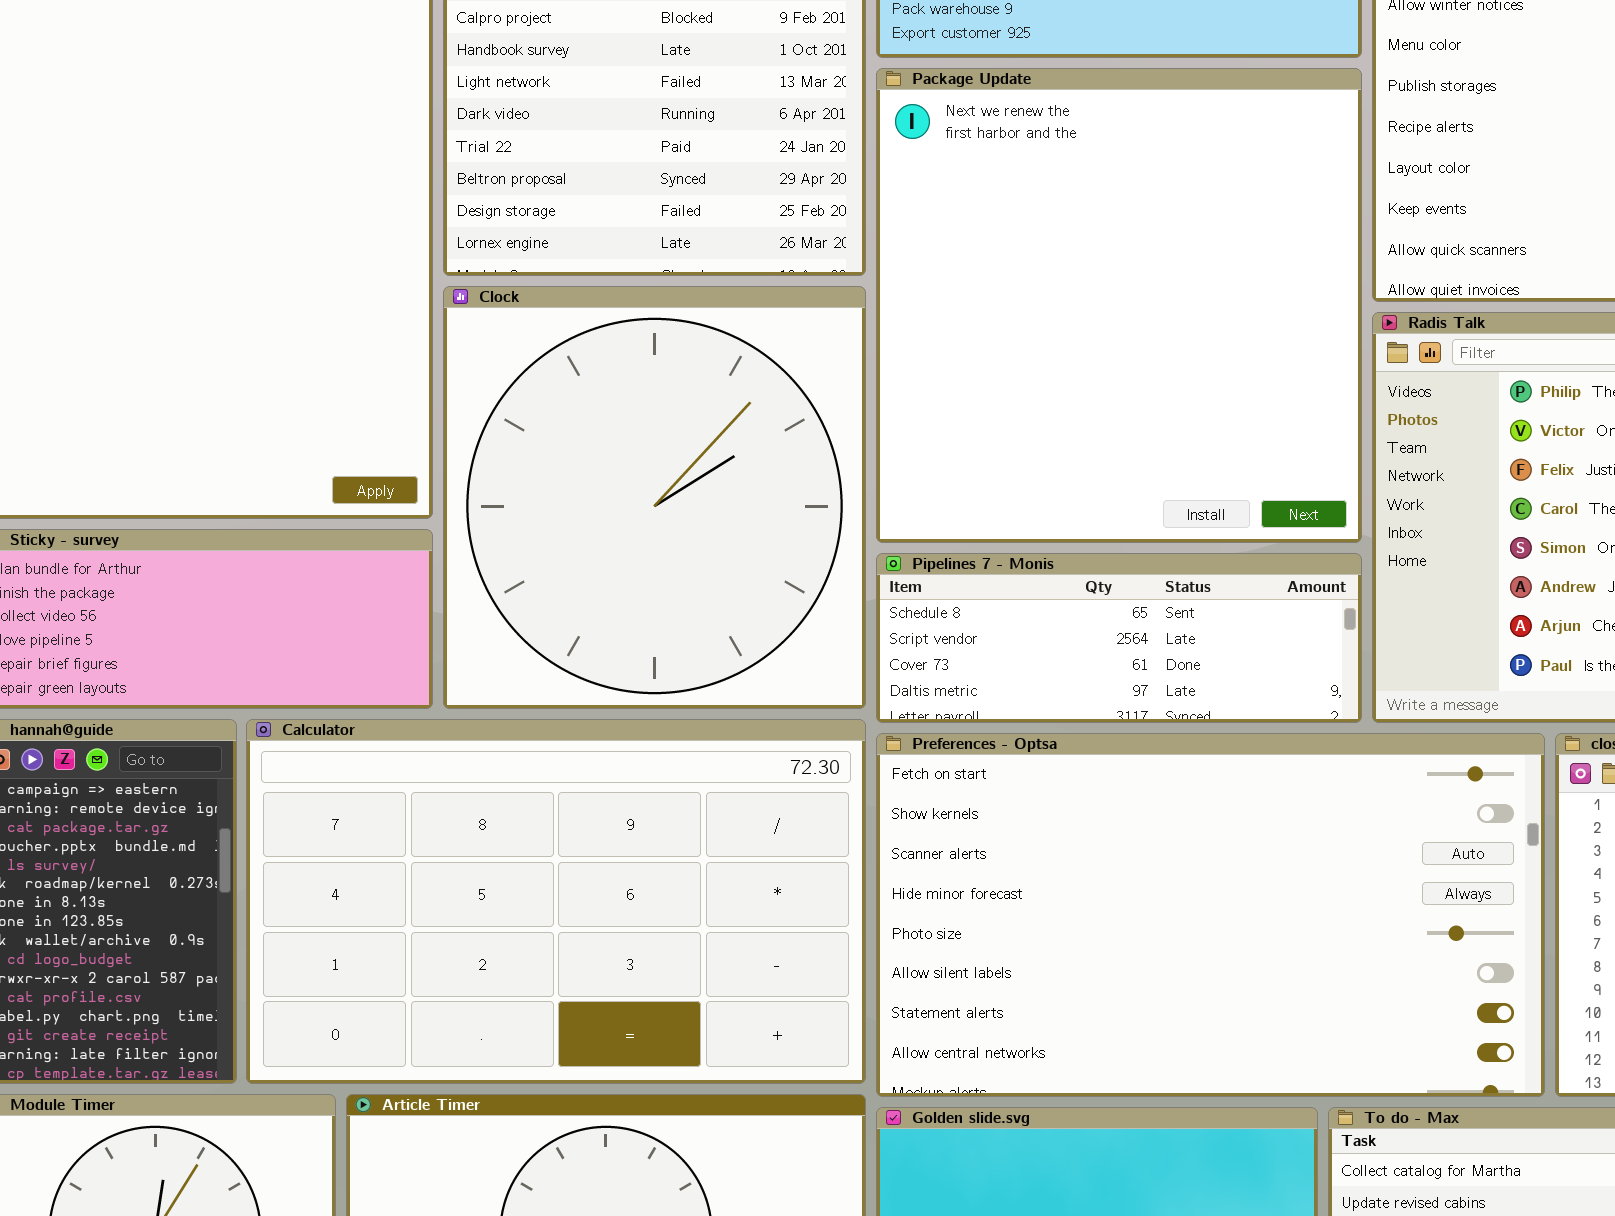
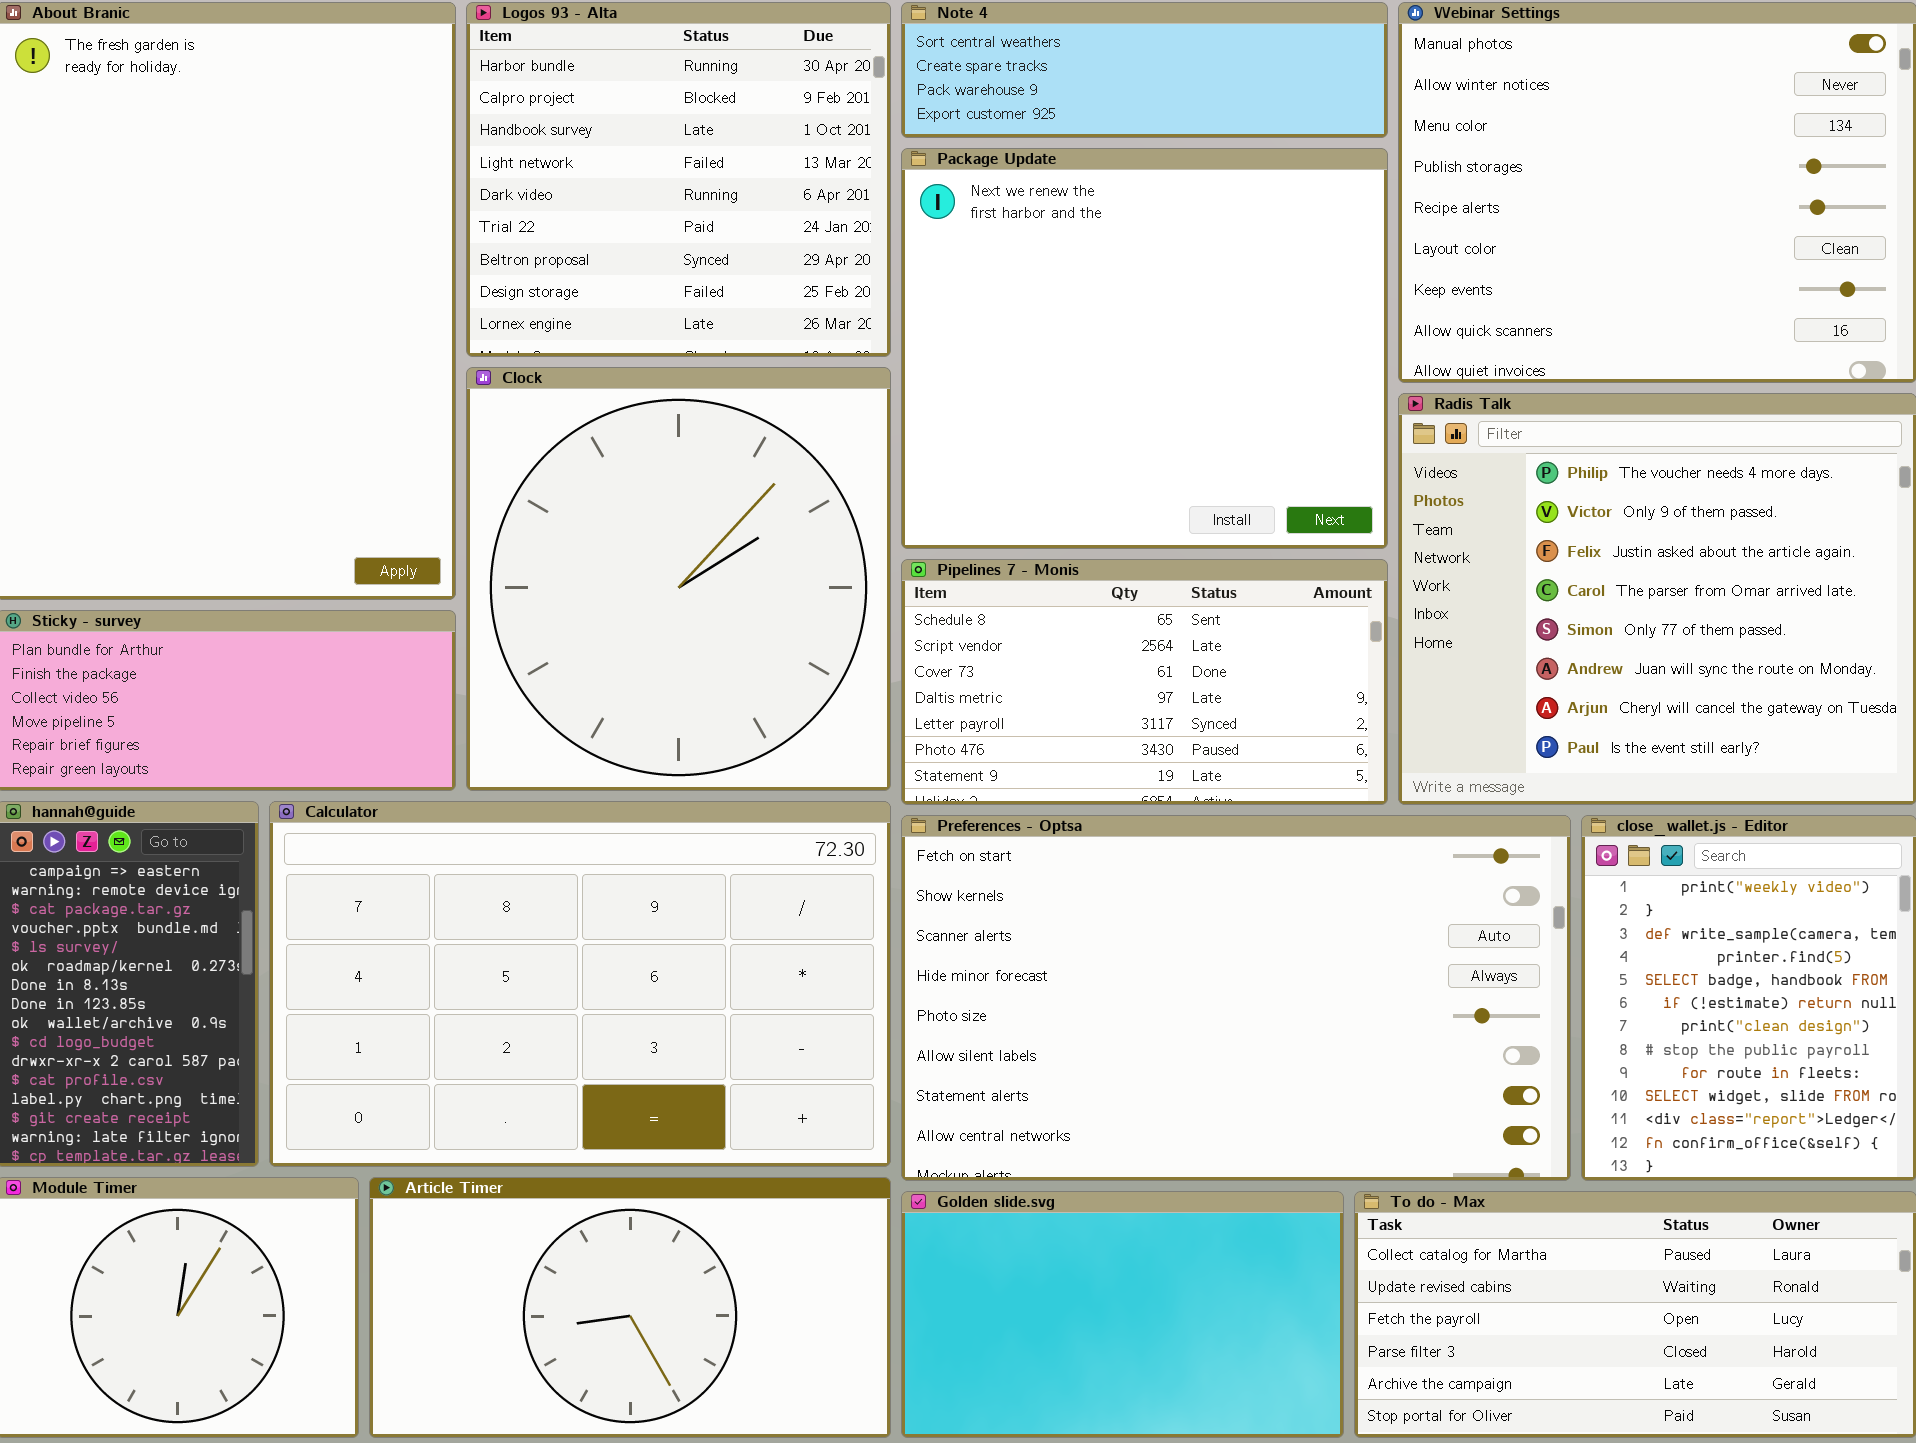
Package Update: [876,68,1362,543] -> [901,148,1388,549], resized
Pipelines 7 - Monis: [876,553,1362,723] -> [901,559,1388,805], resized

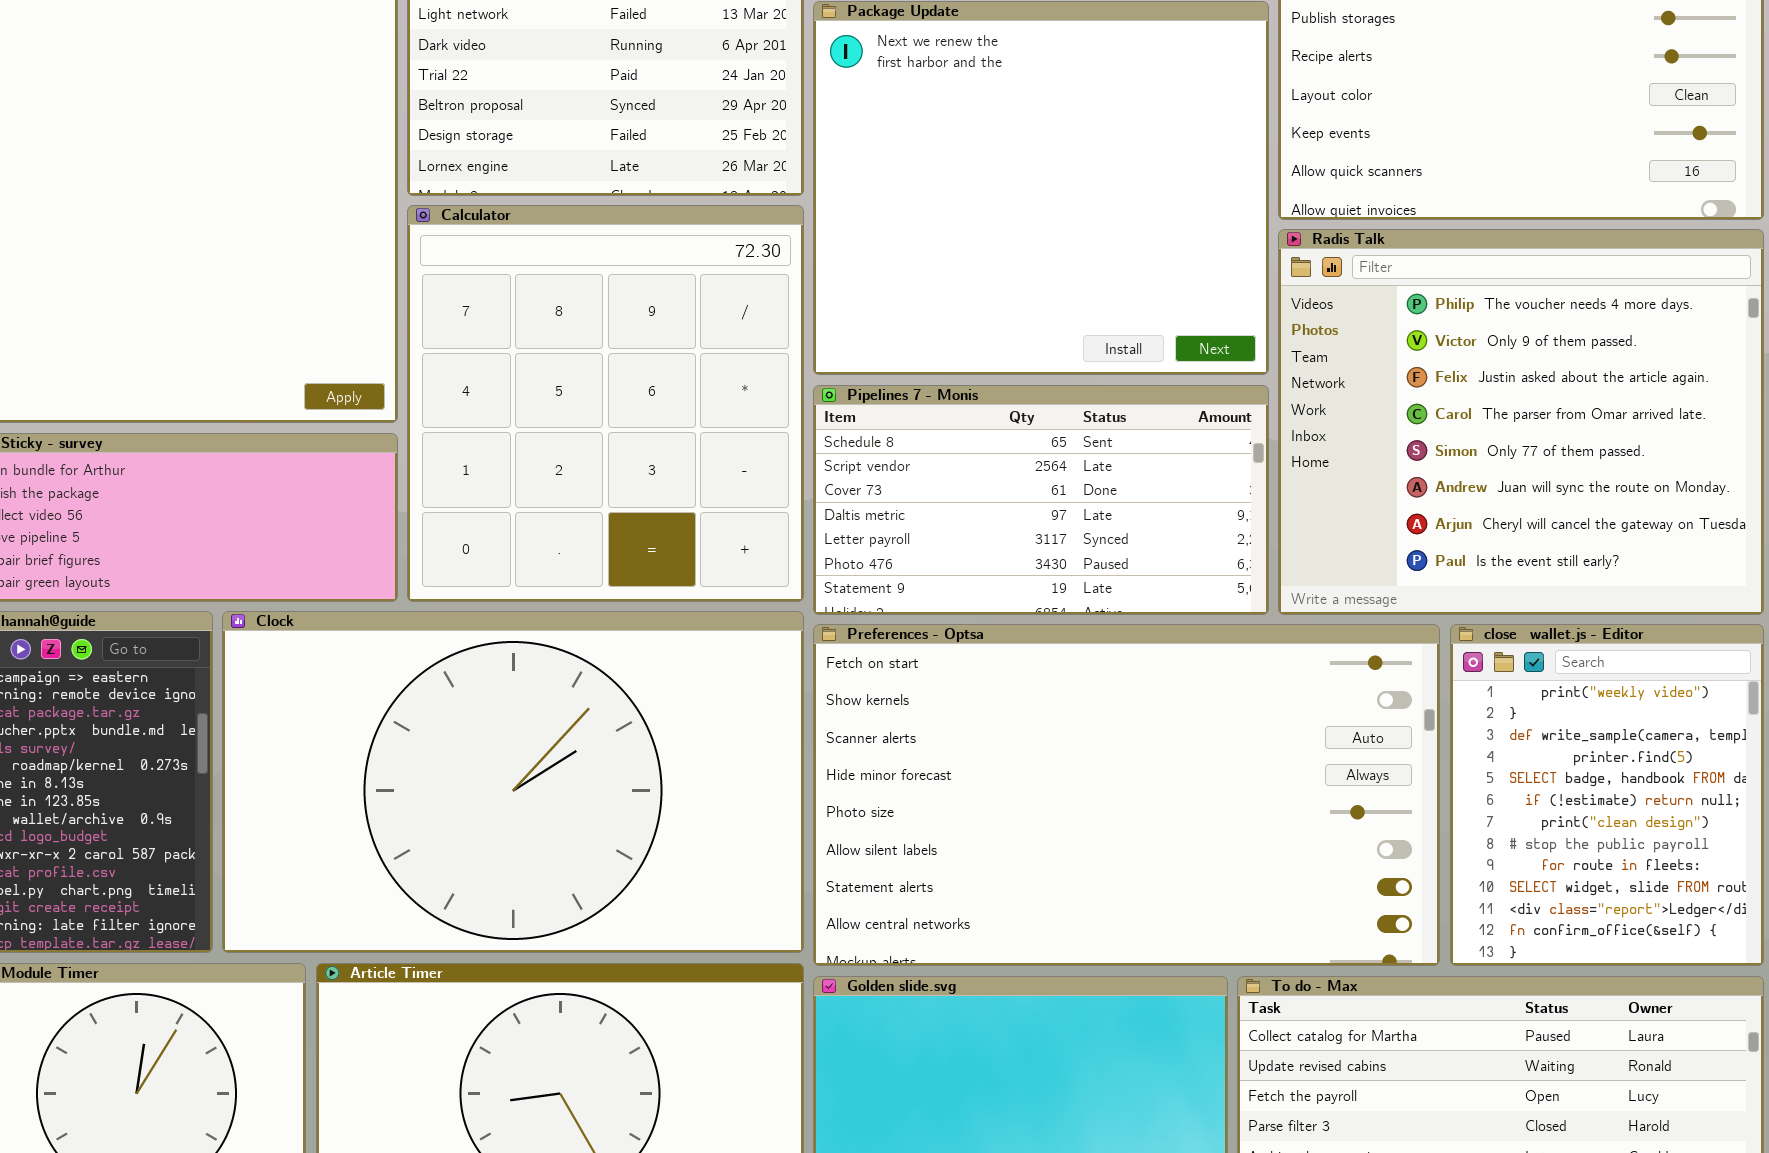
Clock: [466,367,891,791] -> [222,611,804,953], moved, resized
Calculator: [269,801,891,1167] -> [407,205,804,602], moved, resized

